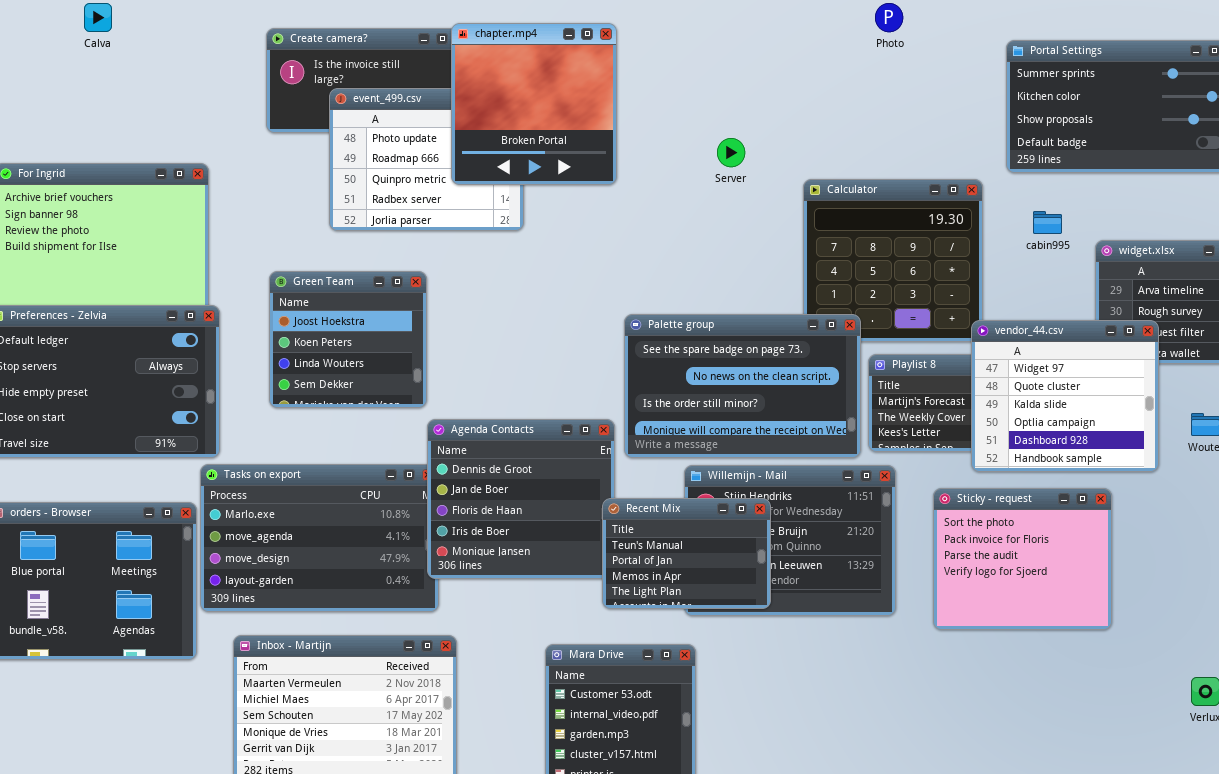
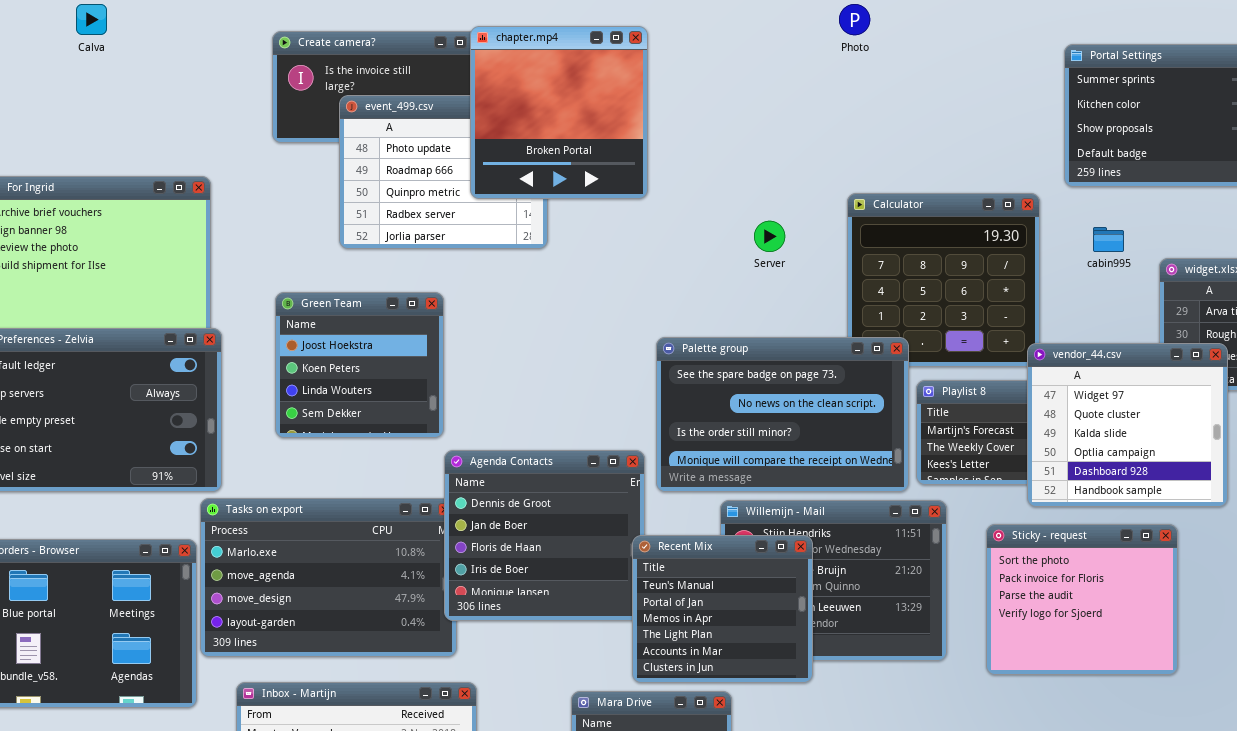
Photo: [875,3,903,32] -> [839,4,870,35], moved
Server: [717,138,745,167] -> [754,221,785,252], moved
Recent Mix: [602,498,771,609] -> [632,535,813,683], resized

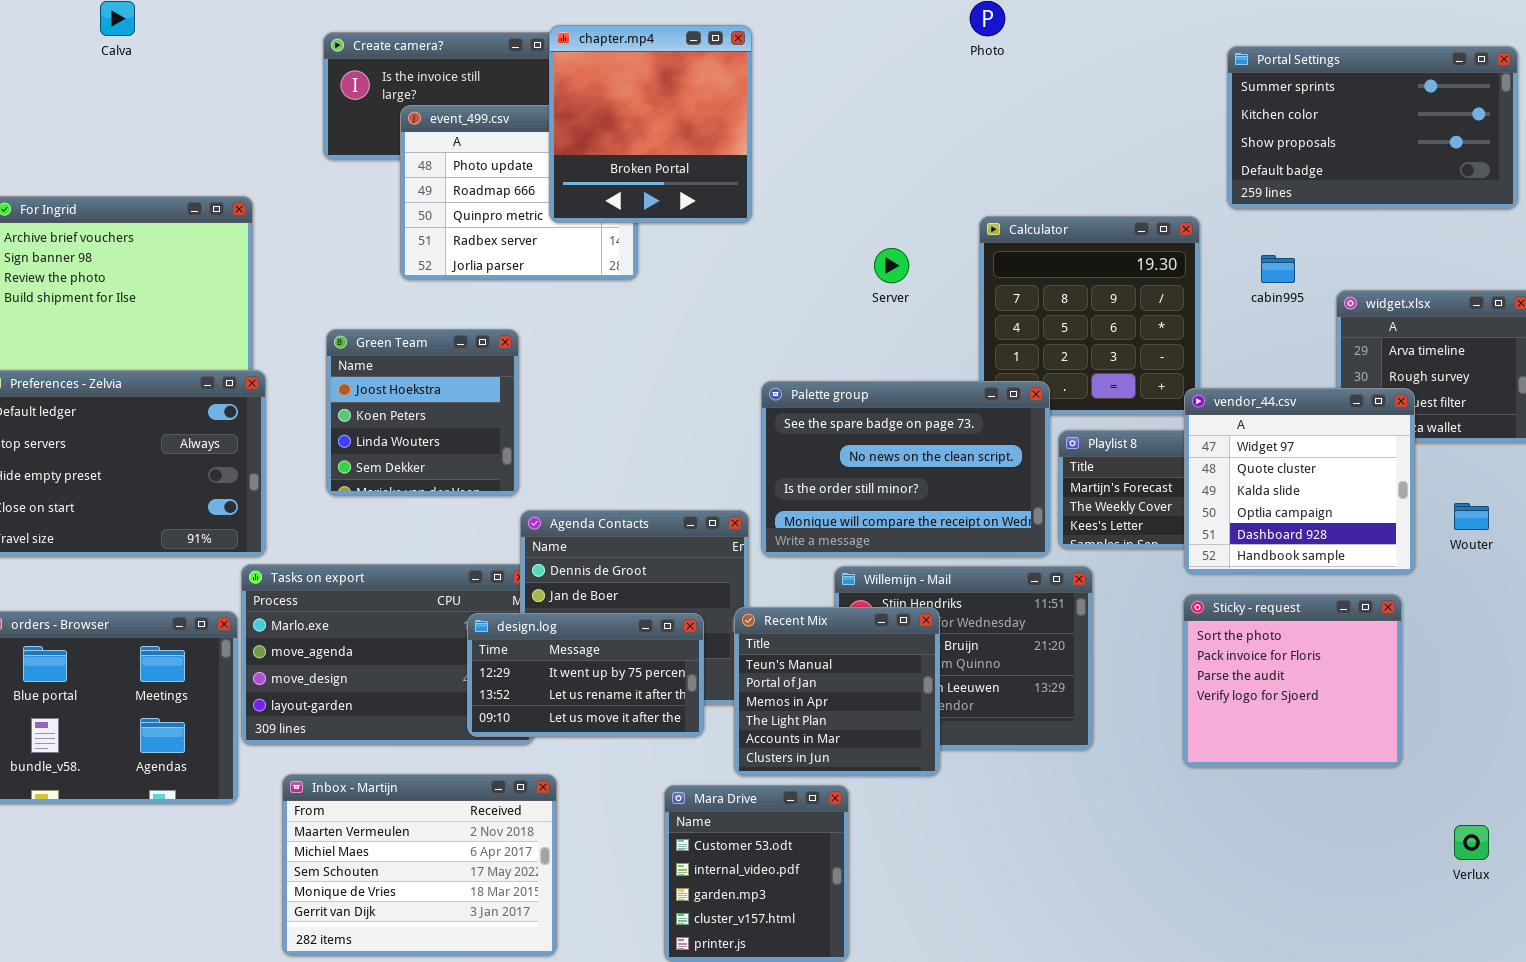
Sticky - request: [986,524,1178,675] -> [1183,594,1402,767], moved
design.log: none -> [467,613,704,737], opened

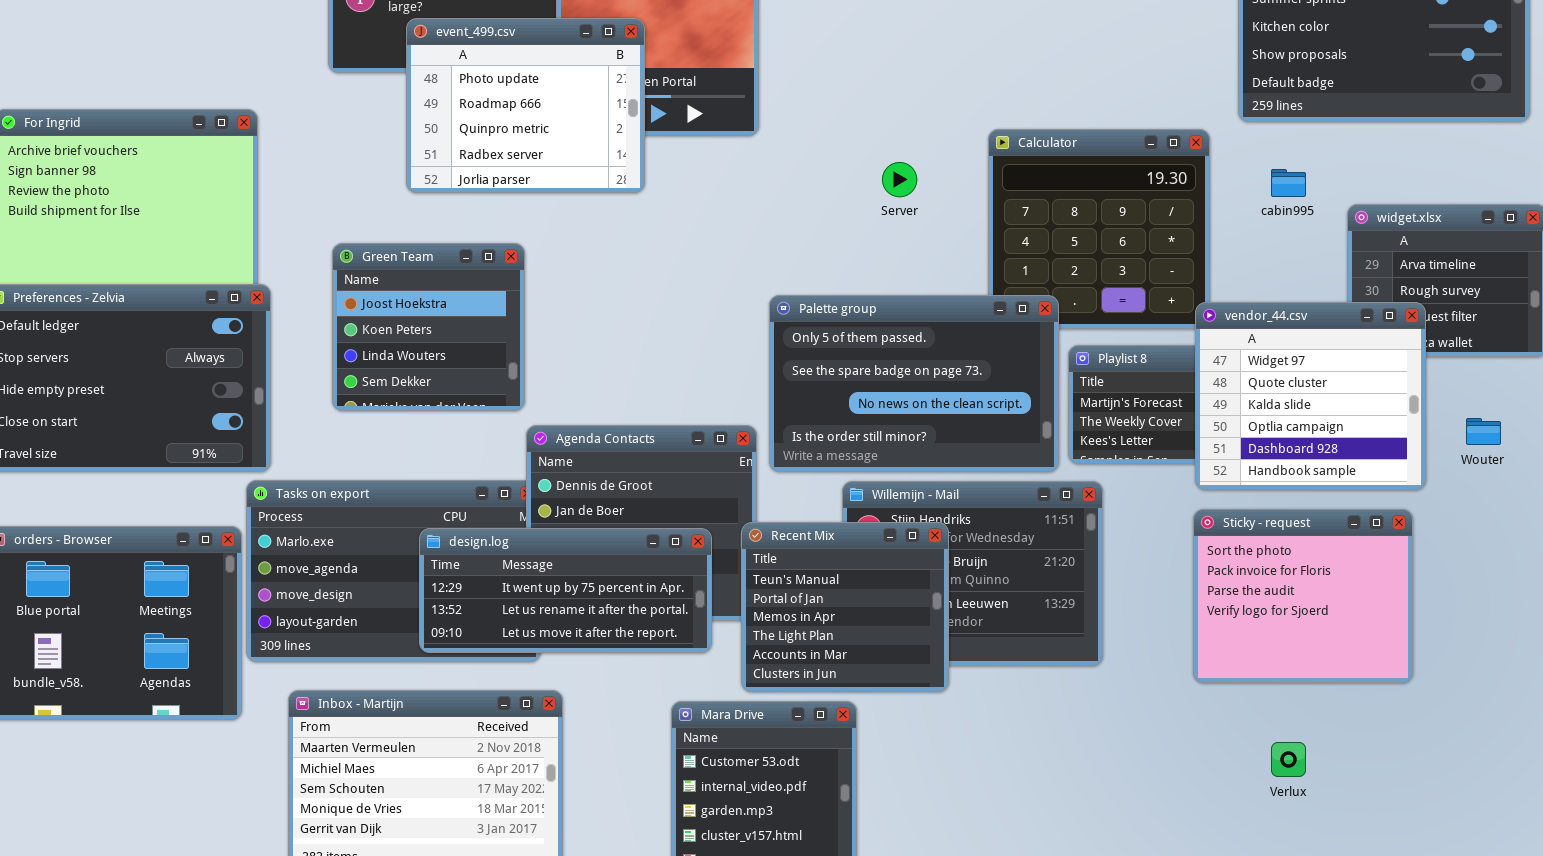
event_499.csv: [400,105,638,280] -> [406,18,645,193], raised
Palette group: [761,381,1050,557] -> [769,295,1059,472], scrolled up 1 row
design.log: [467,613,704,737] -> [419,528,712,653], resized
Verlux: [1454,825,1489,860] -> [1271,742,1306,777], moved

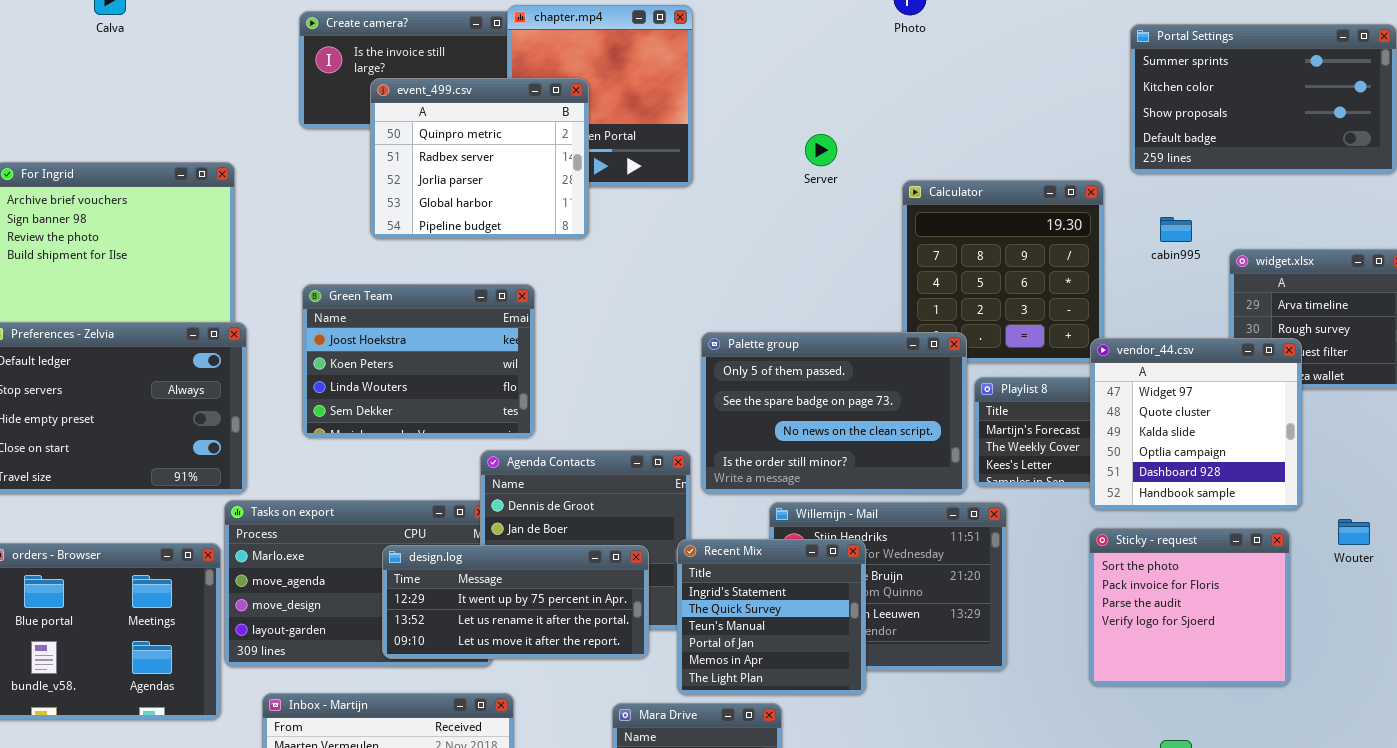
event_499.csv: [406,18,645,193] -> [370,78,589,239], scrolled down 2 rows
Server: [882,162,917,197] -> [805,134,837,166], moved
Green Team: [332,243,525,411] -> [302,284,535,438], resized
Wouter: [1466,418,1501,445] -> [1338,519,1370,545], moved
Recent Mix: [741,522,949,692] -> [677,539,866,695], scrolled up 2 rows

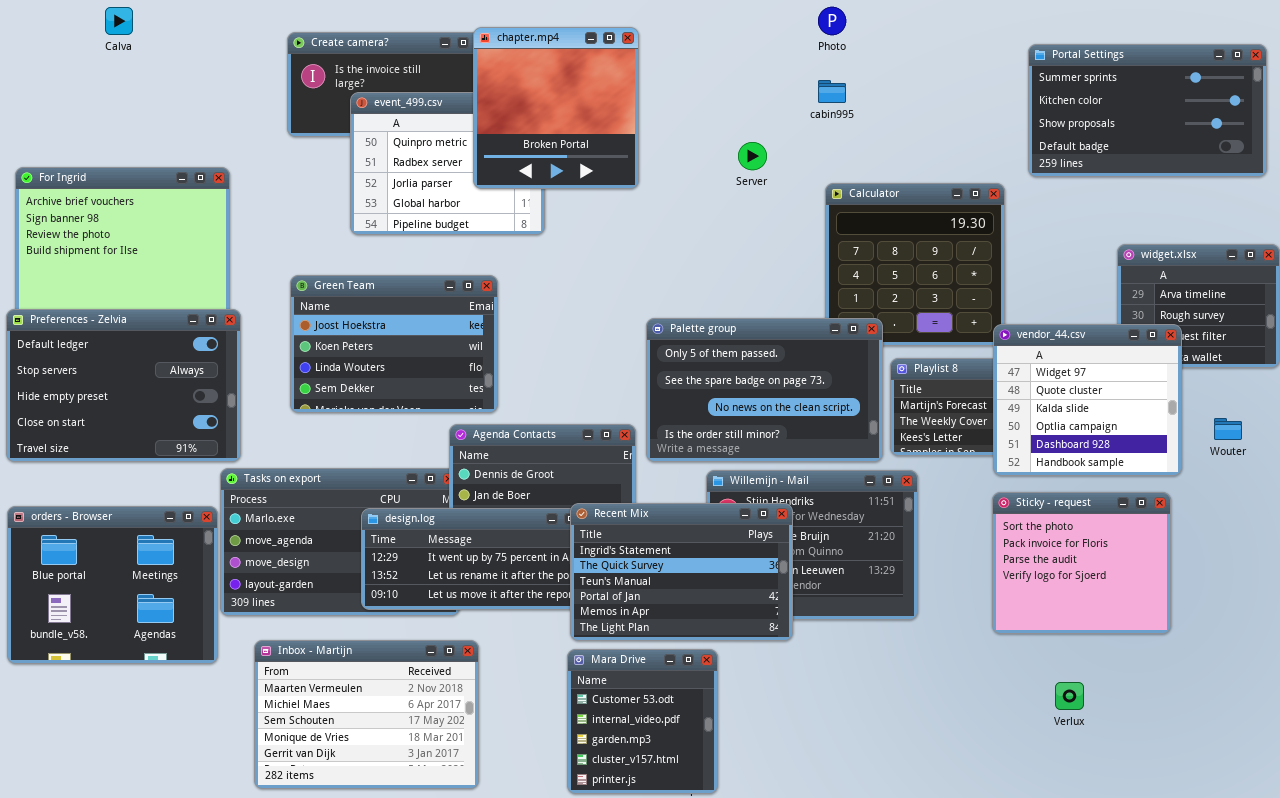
chapter.mp4: [507,5,693,187] -> [473,27,639,189], raised
cabin995: [1160,217,1192,242] -> [818,80,846,103], moved
Wouter: [1338,519,1370,545] -> [1214,418,1242,440], moved
Recent Mix: [677,539,866,695] -> [570,503,793,641], resized

